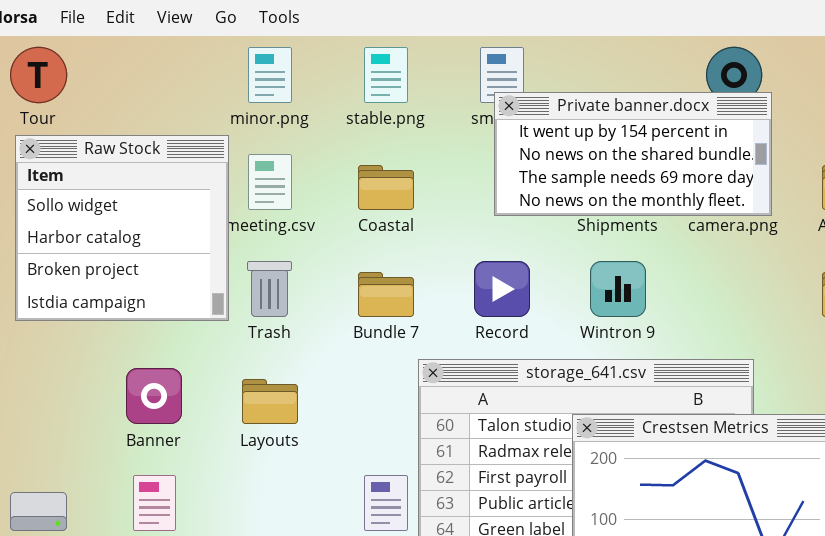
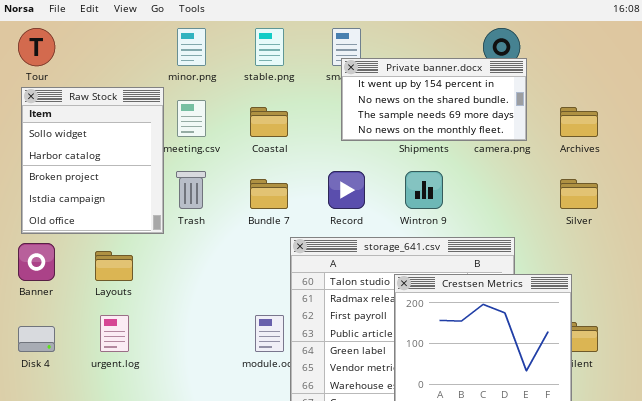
Raw Stock: [15,135,229,321] -> [21,87,164,234], resized
Banner: [126,368,182,424] -> [18,243,55,281], moved
Layouts: [242,379,298,424] -> [95,251,133,281], moved

